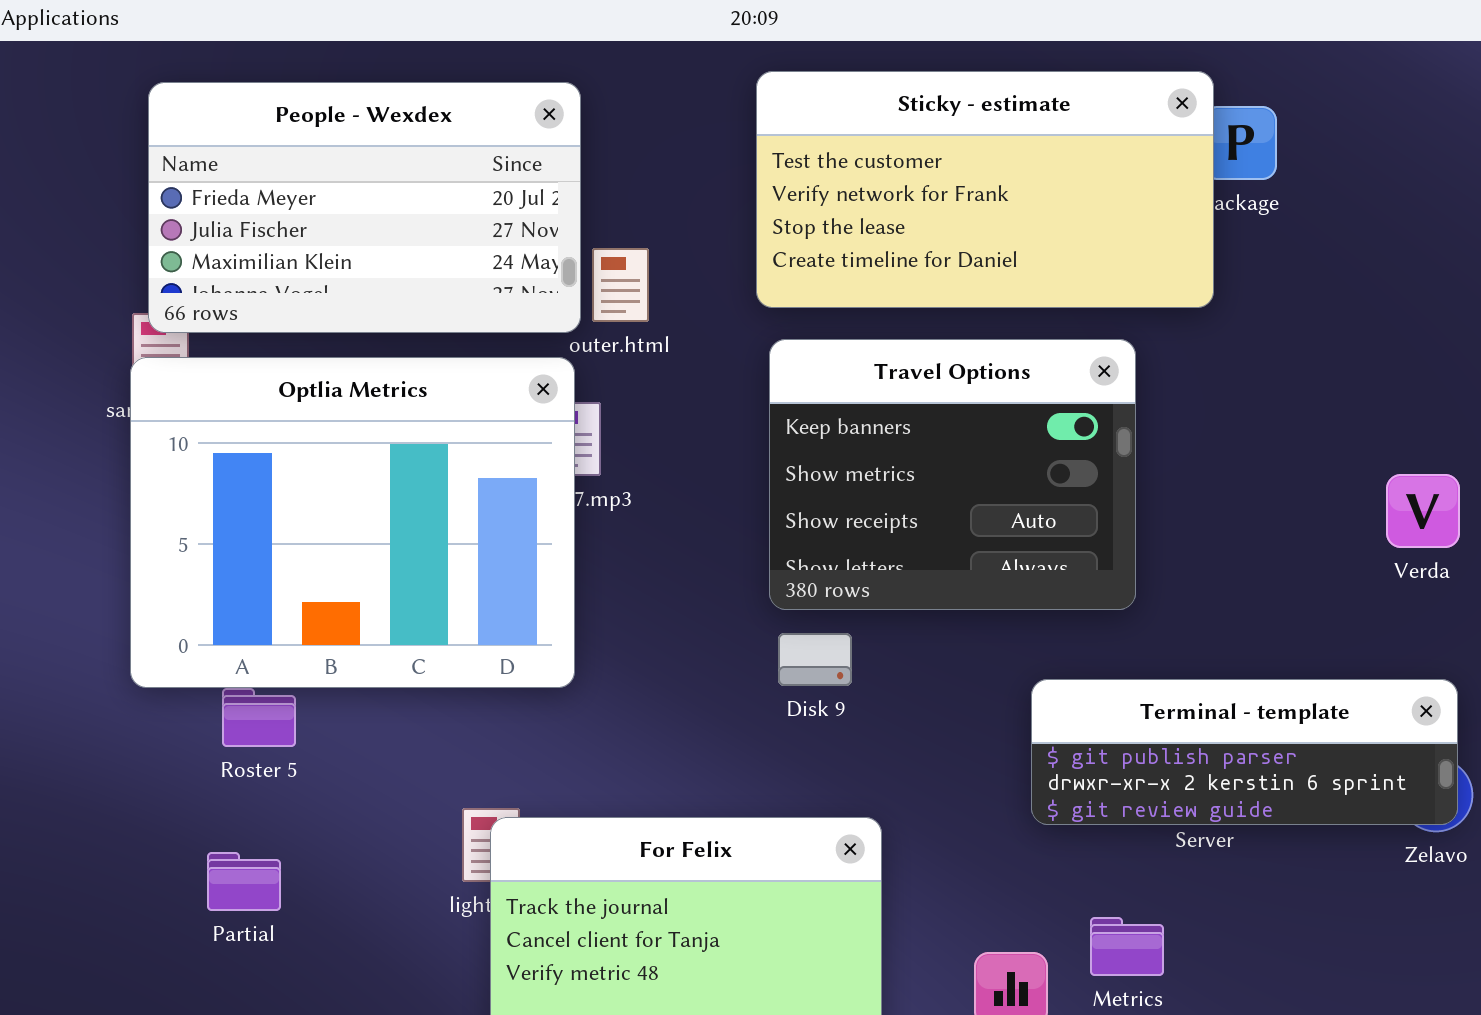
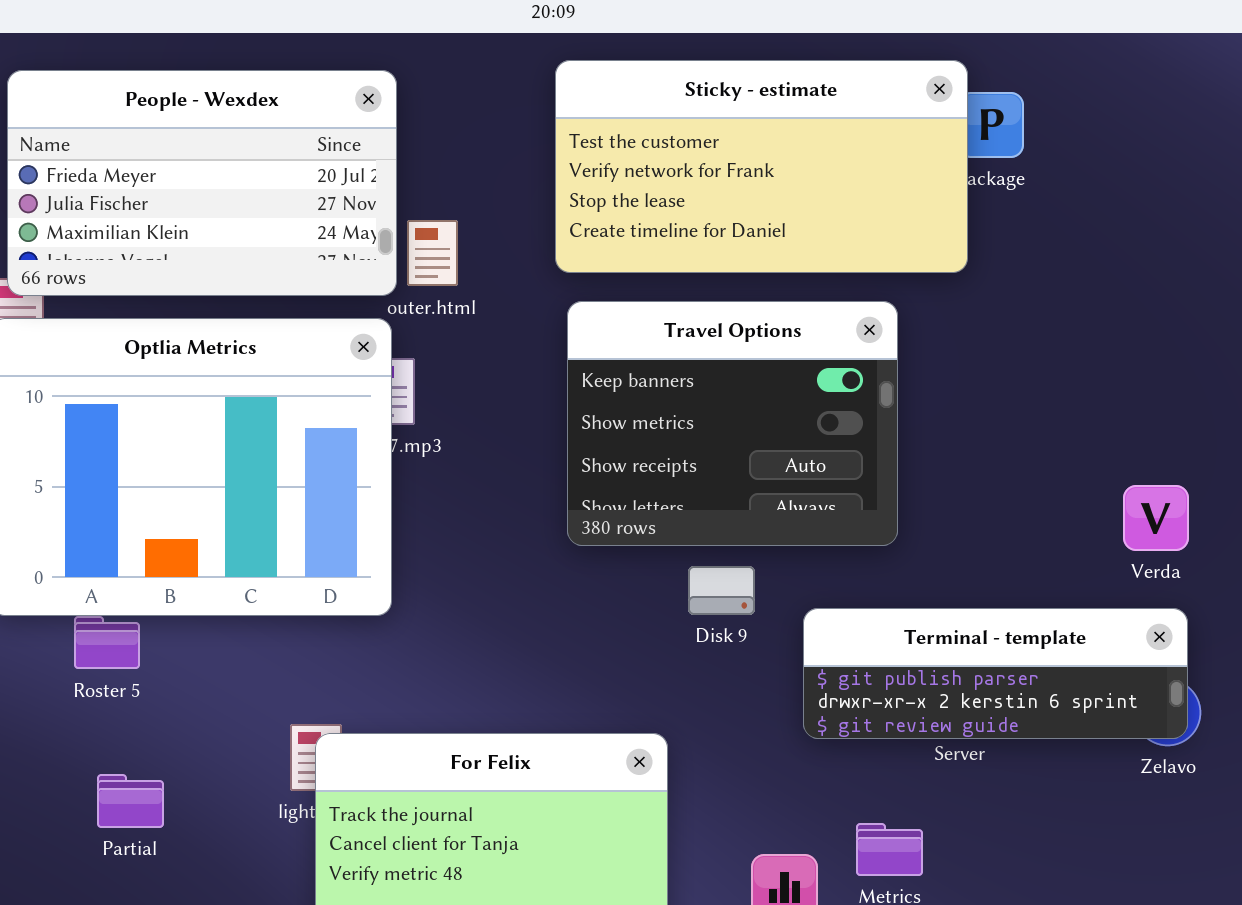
Verda: [1386,474,1460,548] -> [1123,485,1189,551], moved
Disk 9: [778,633,852,686] -> [688,566,755,615], moved
Partial: [207,852,281,911] -> [97,774,164,828], moved

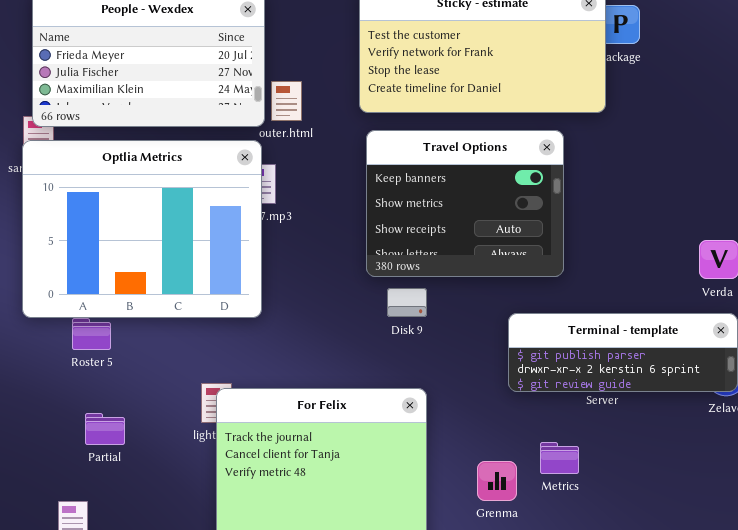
Disk 9: [688,566,755,615] -> [387,288,427,317], moved

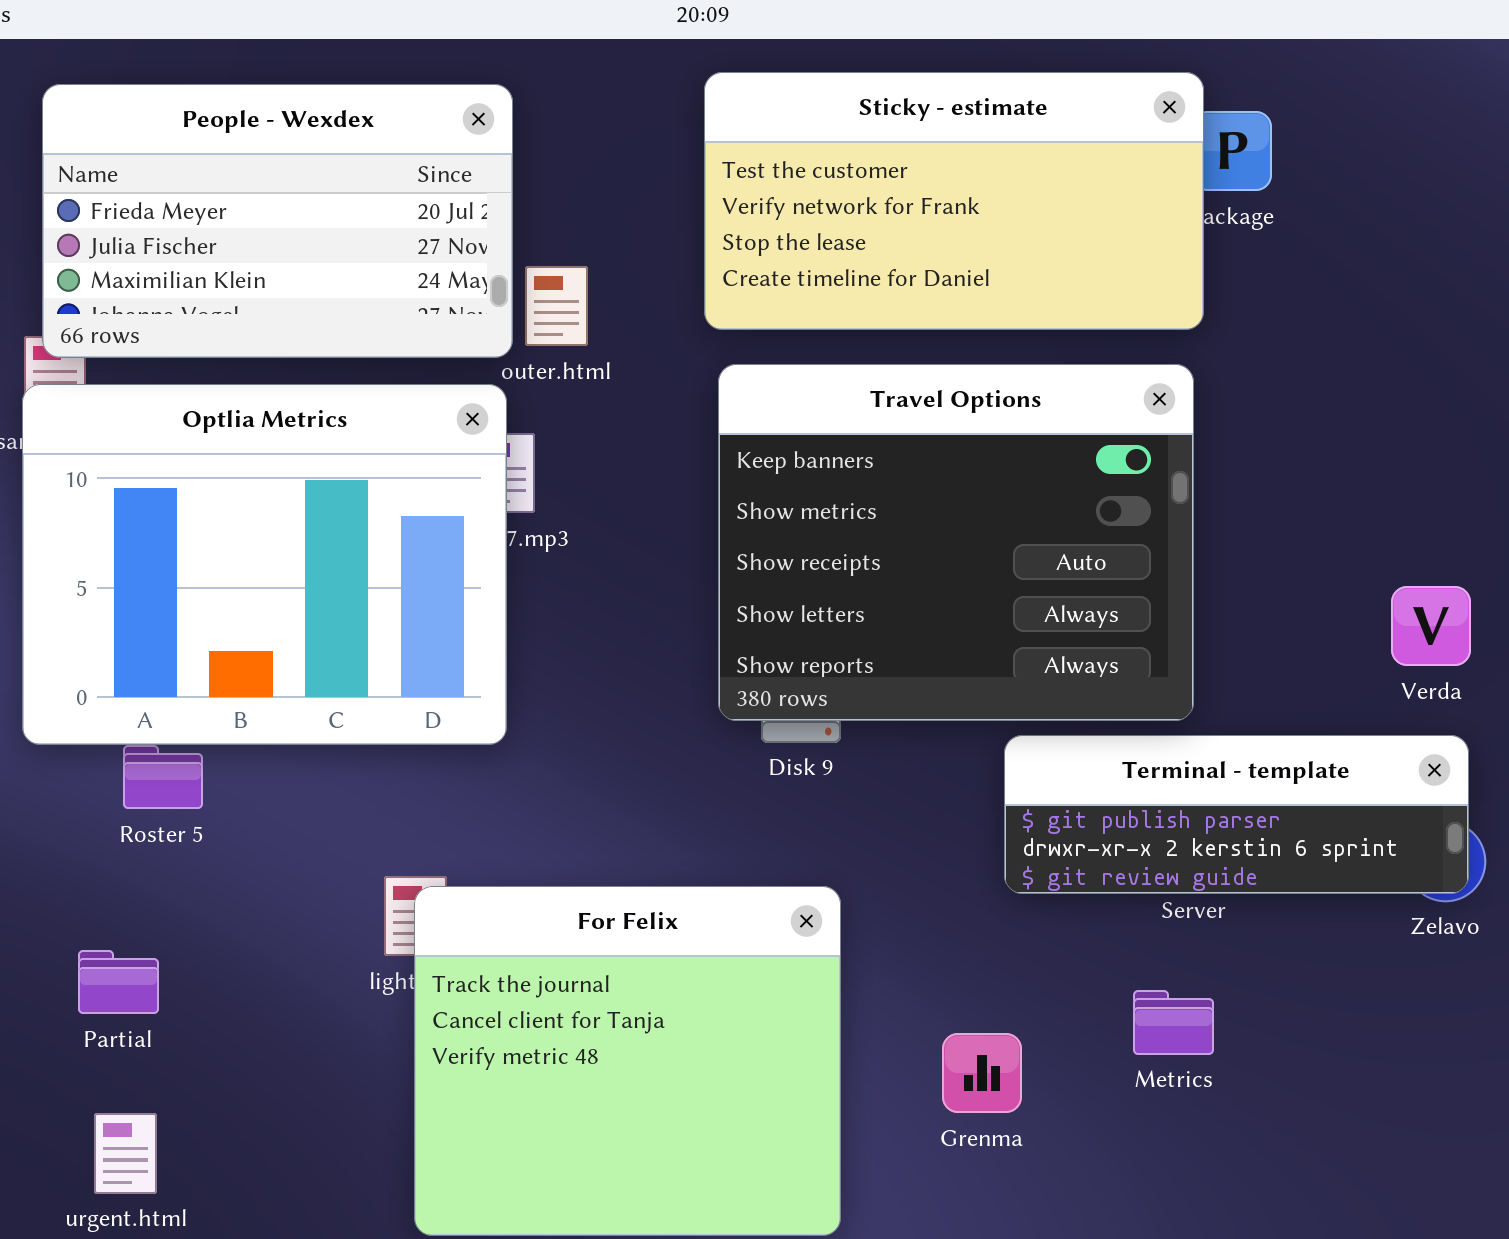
Travel Options: [366,130,564,277] -> [718,364,1194,721], resized
Partial: [85,413,125,445] -> [78,950,159,1014], moved
Metrics: [540,442,579,474] -> [1133,990,1214,1055], moved

